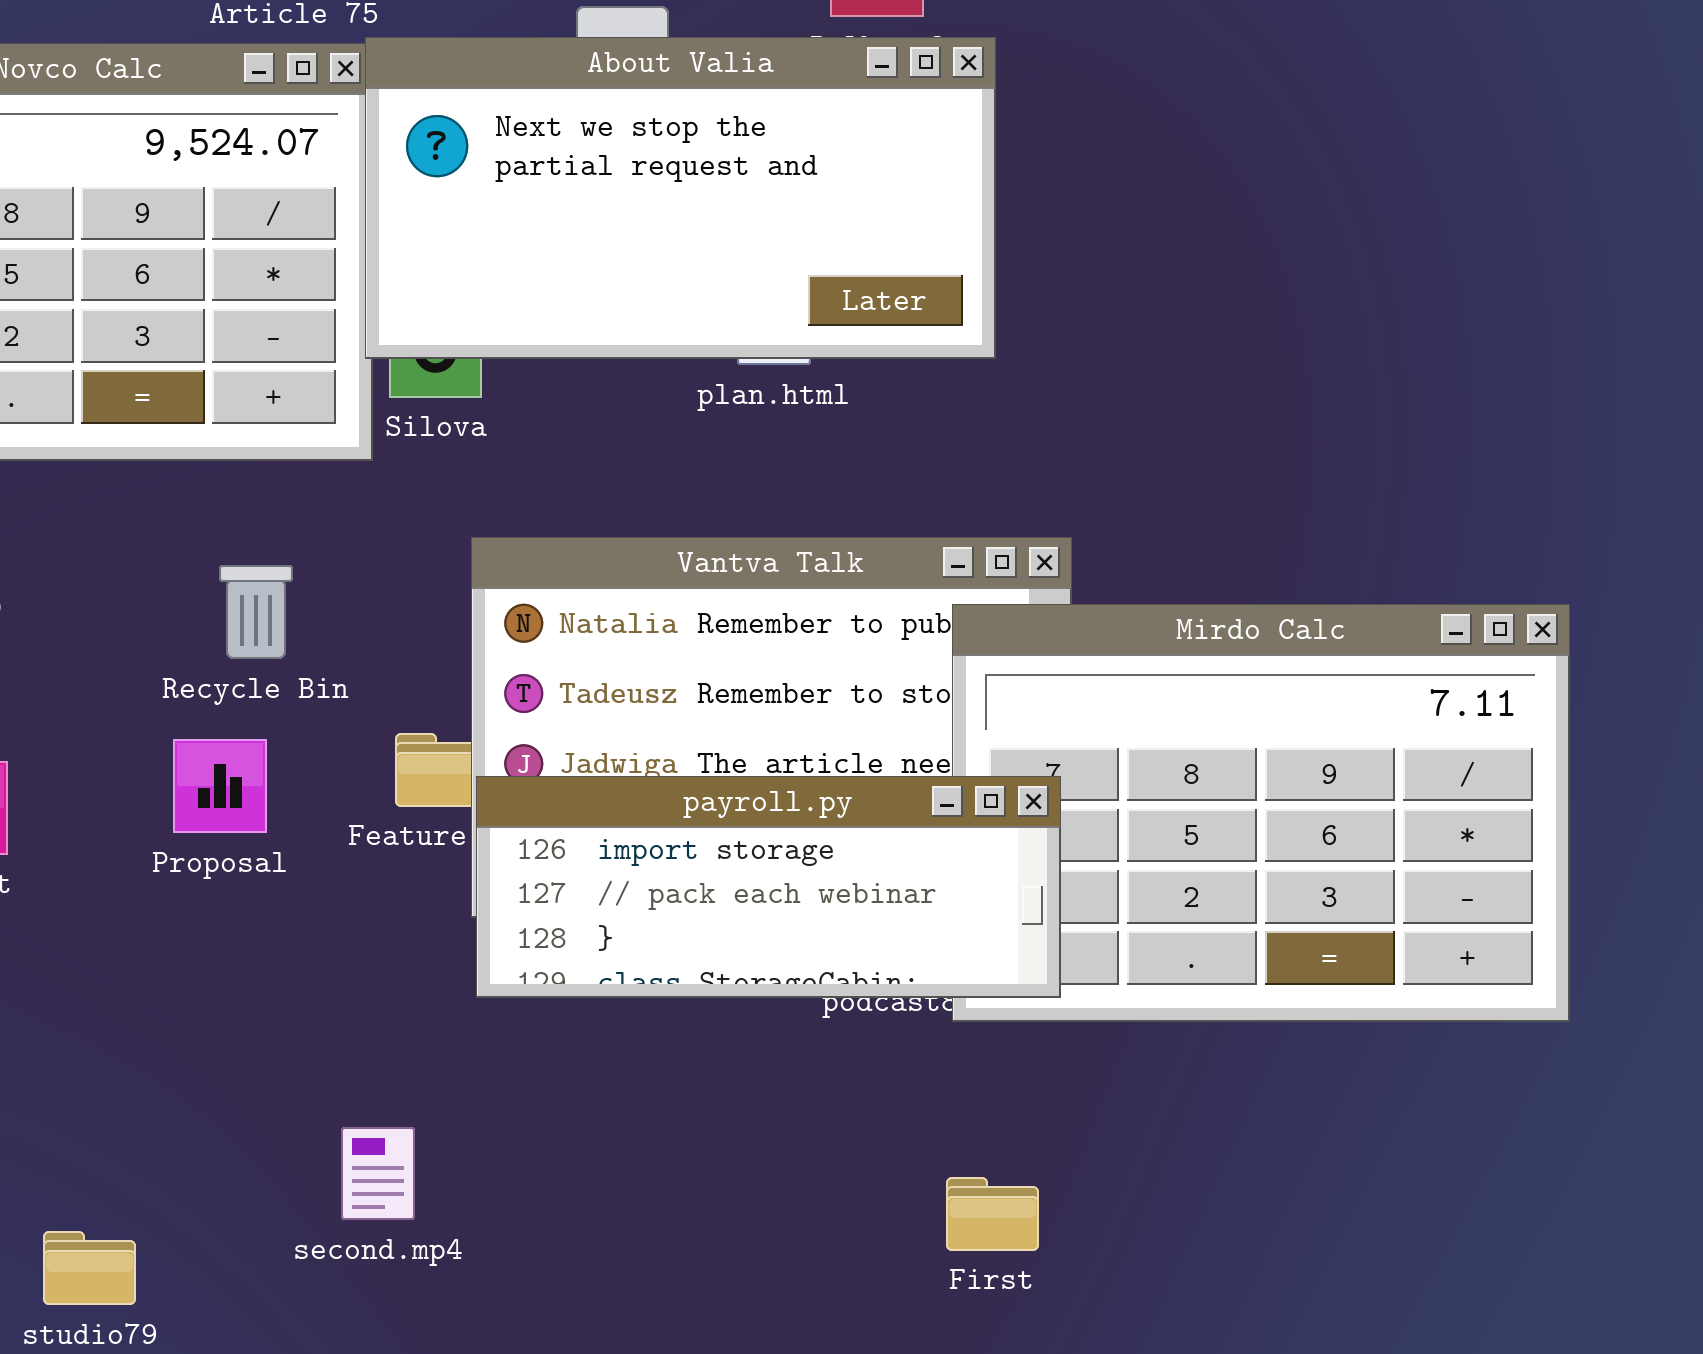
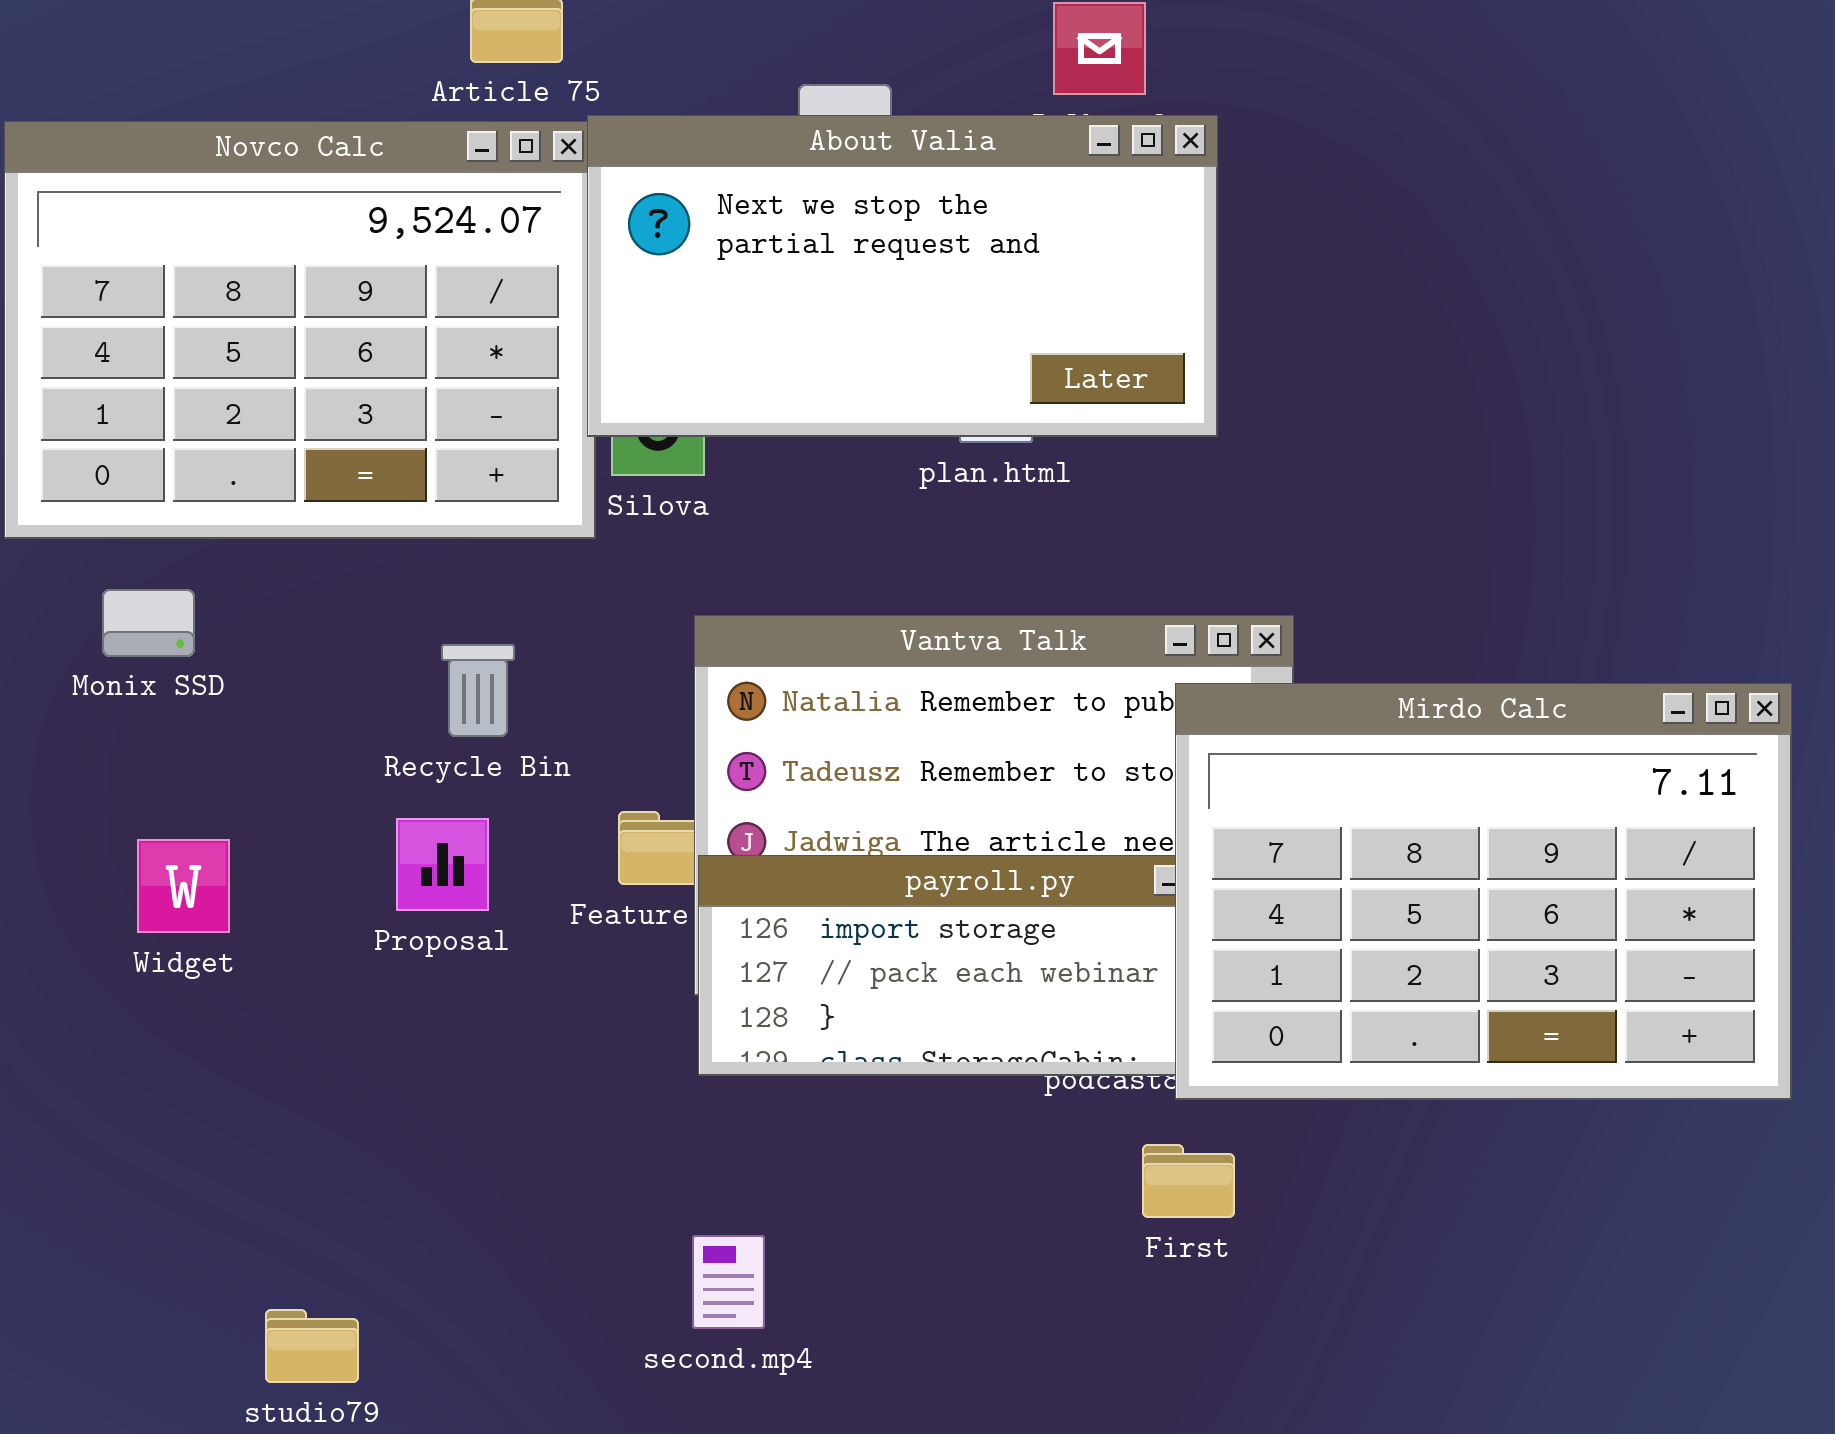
Mirdo Calc: [952,604,1570,1022] -> [1175,683,1792,1100], raised
second.mp4: [341,1127,415,1220] -> [692,1235,765,1329], moved
First: [946,1177,1039,1251] -> [1142,1144,1235,1218], moved

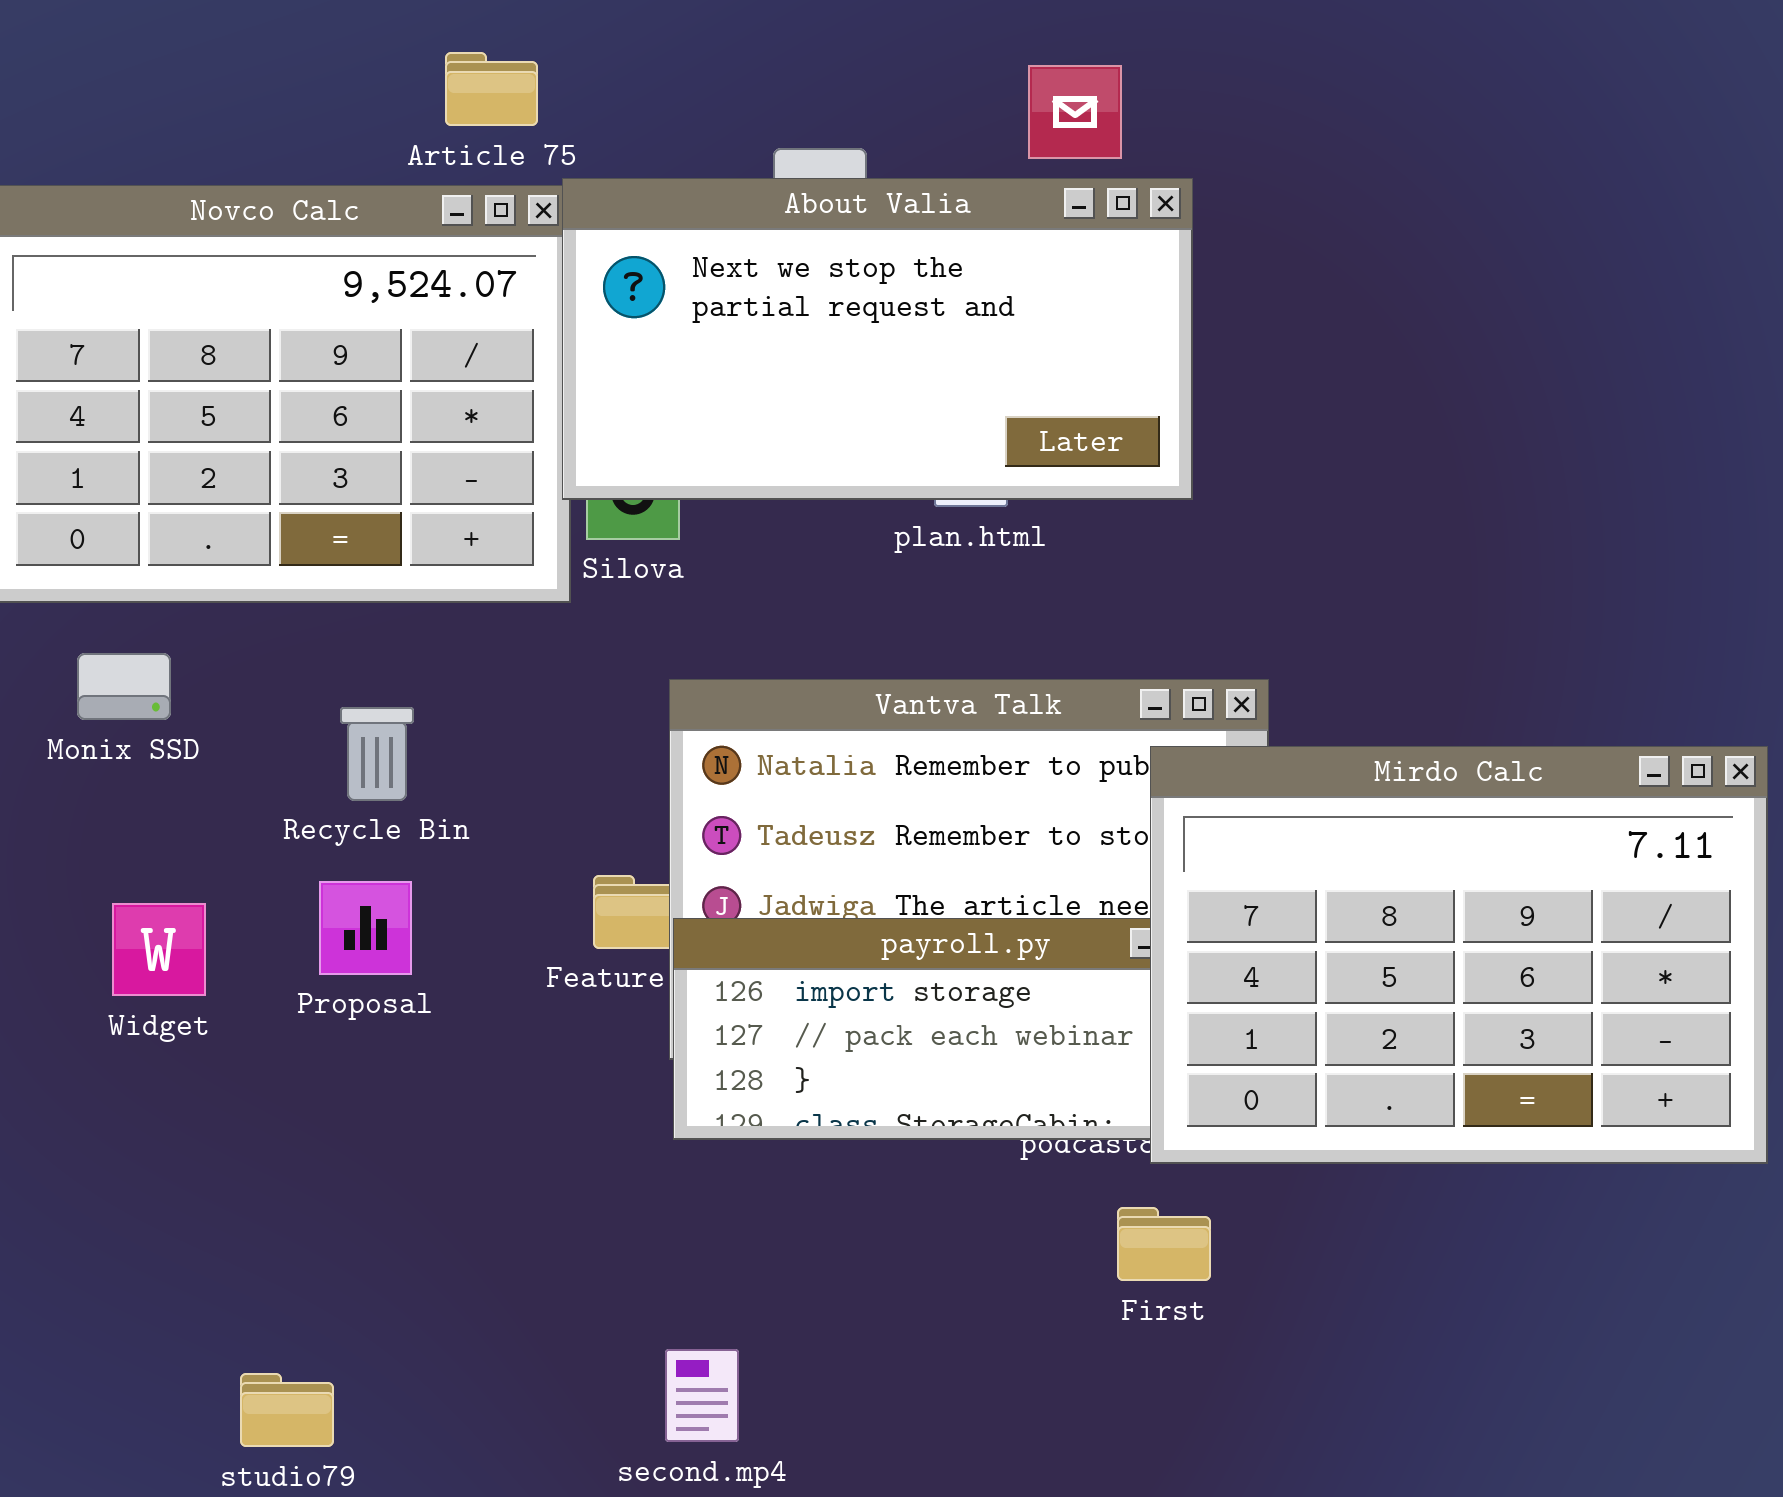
Recycle Bin: [441,644,515,737] -> [340,707,414,801], moved
Proposal: [396,818,489,911] -> [319,881,412,975], moved
second.mp4: [692,1235,765,1329] -> [665,1349,739,1442], moved

